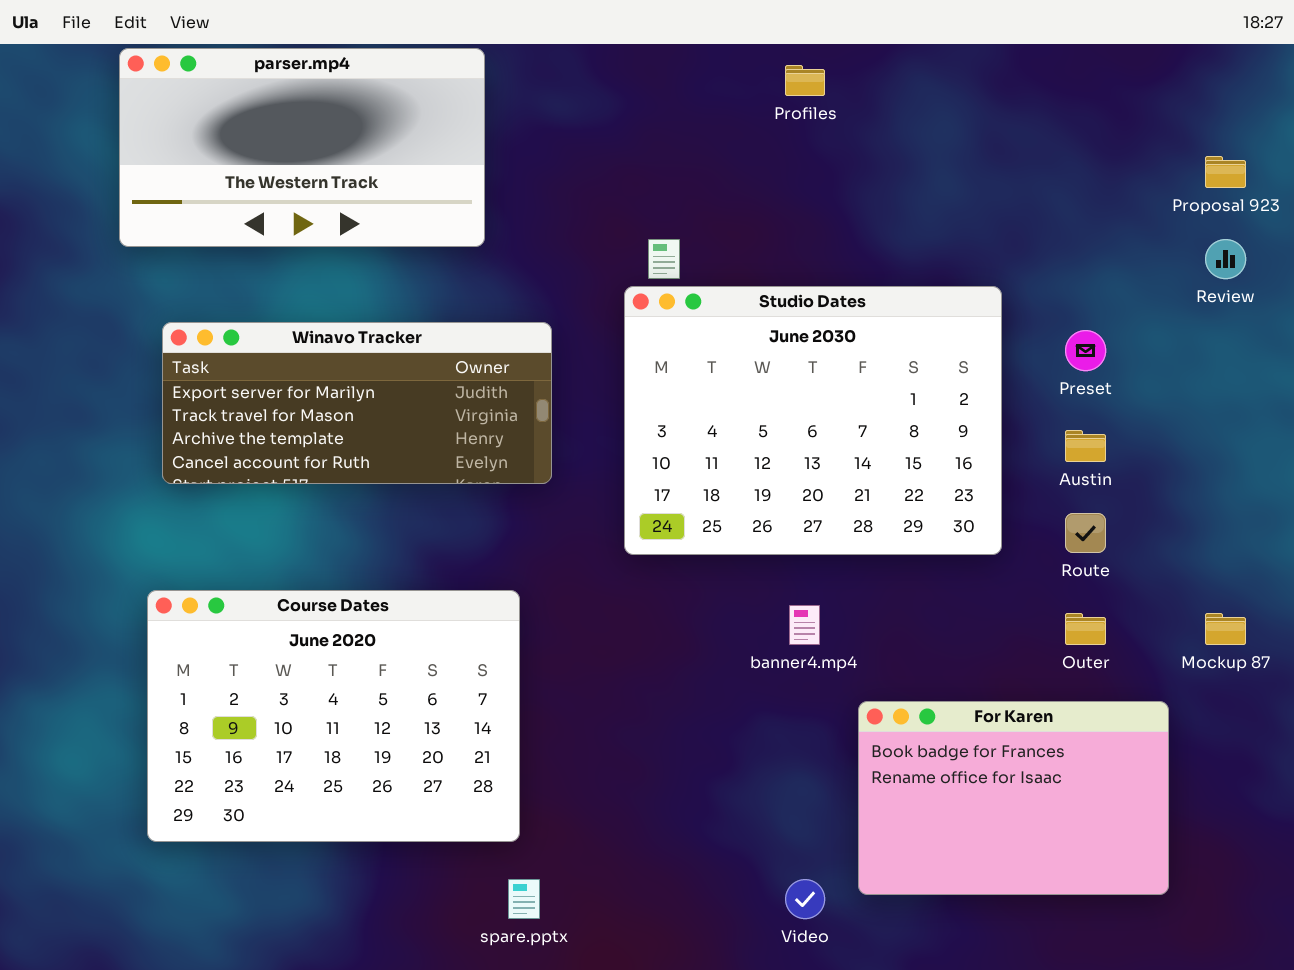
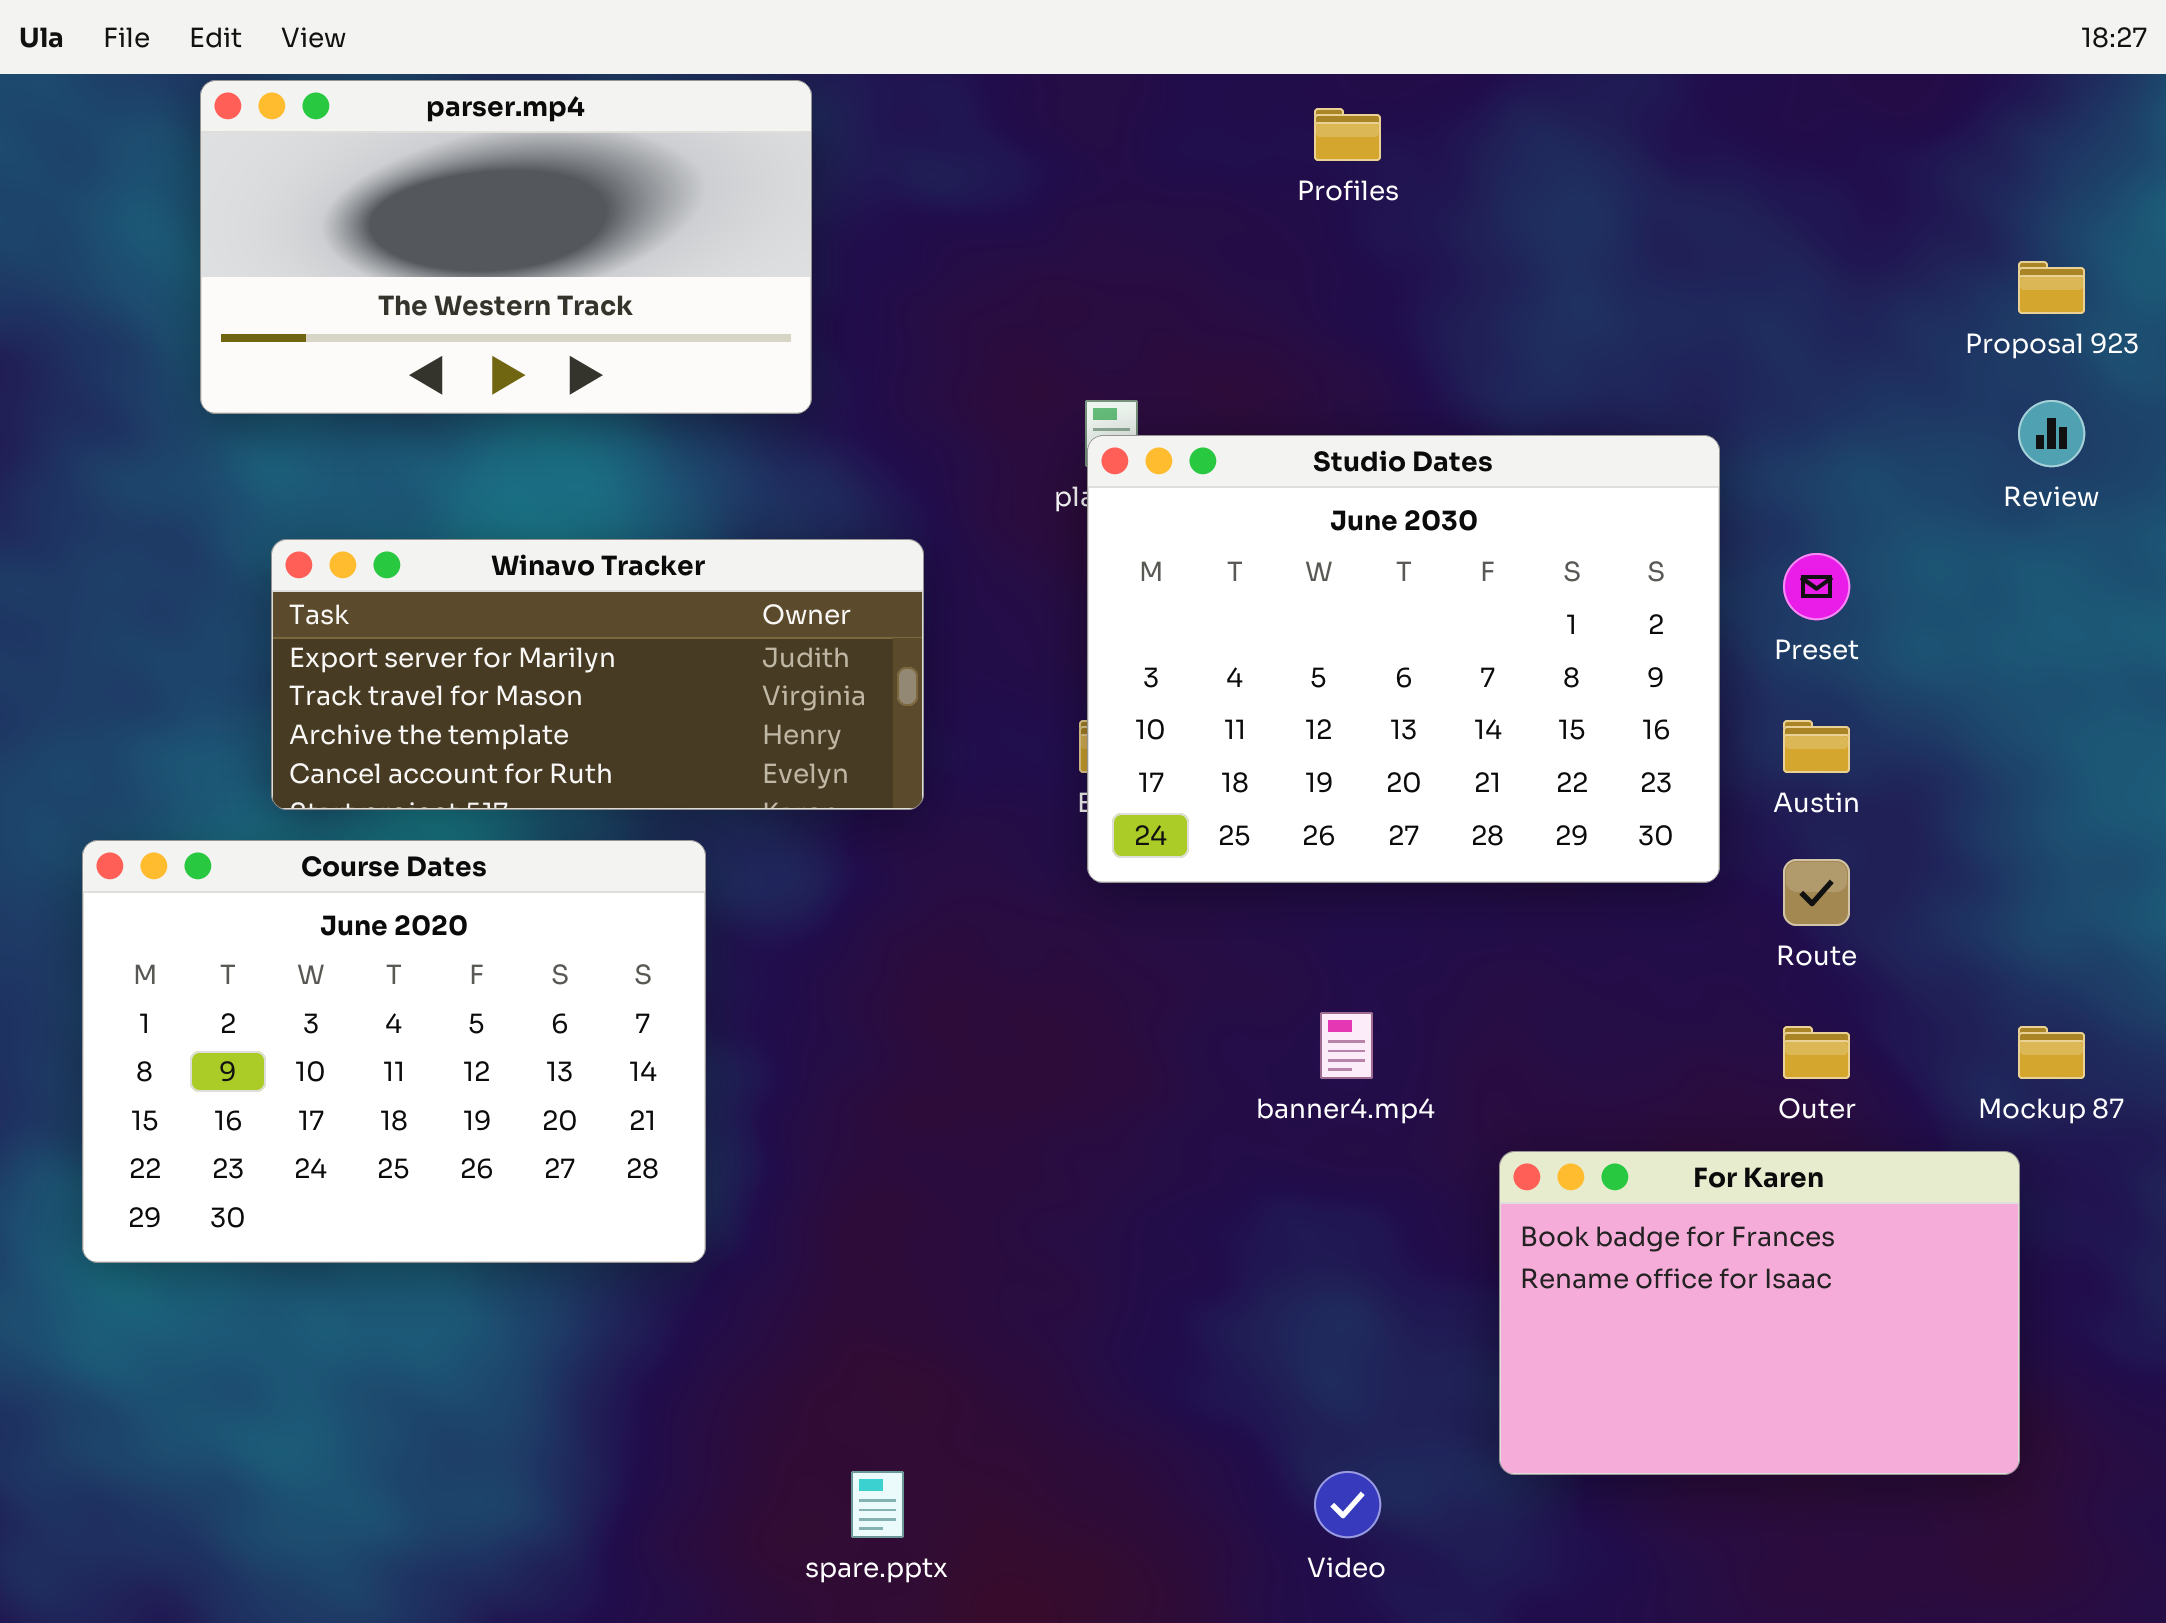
Studio Dates: [624,286,1002,555] -> [1087,435,1720,883], moved
Course Dates: [147,590,520,842] -> [82,840,706,1263], moved
For Karen: [858,701,1169,895] -> [1499,1151,2020,1475], moved

